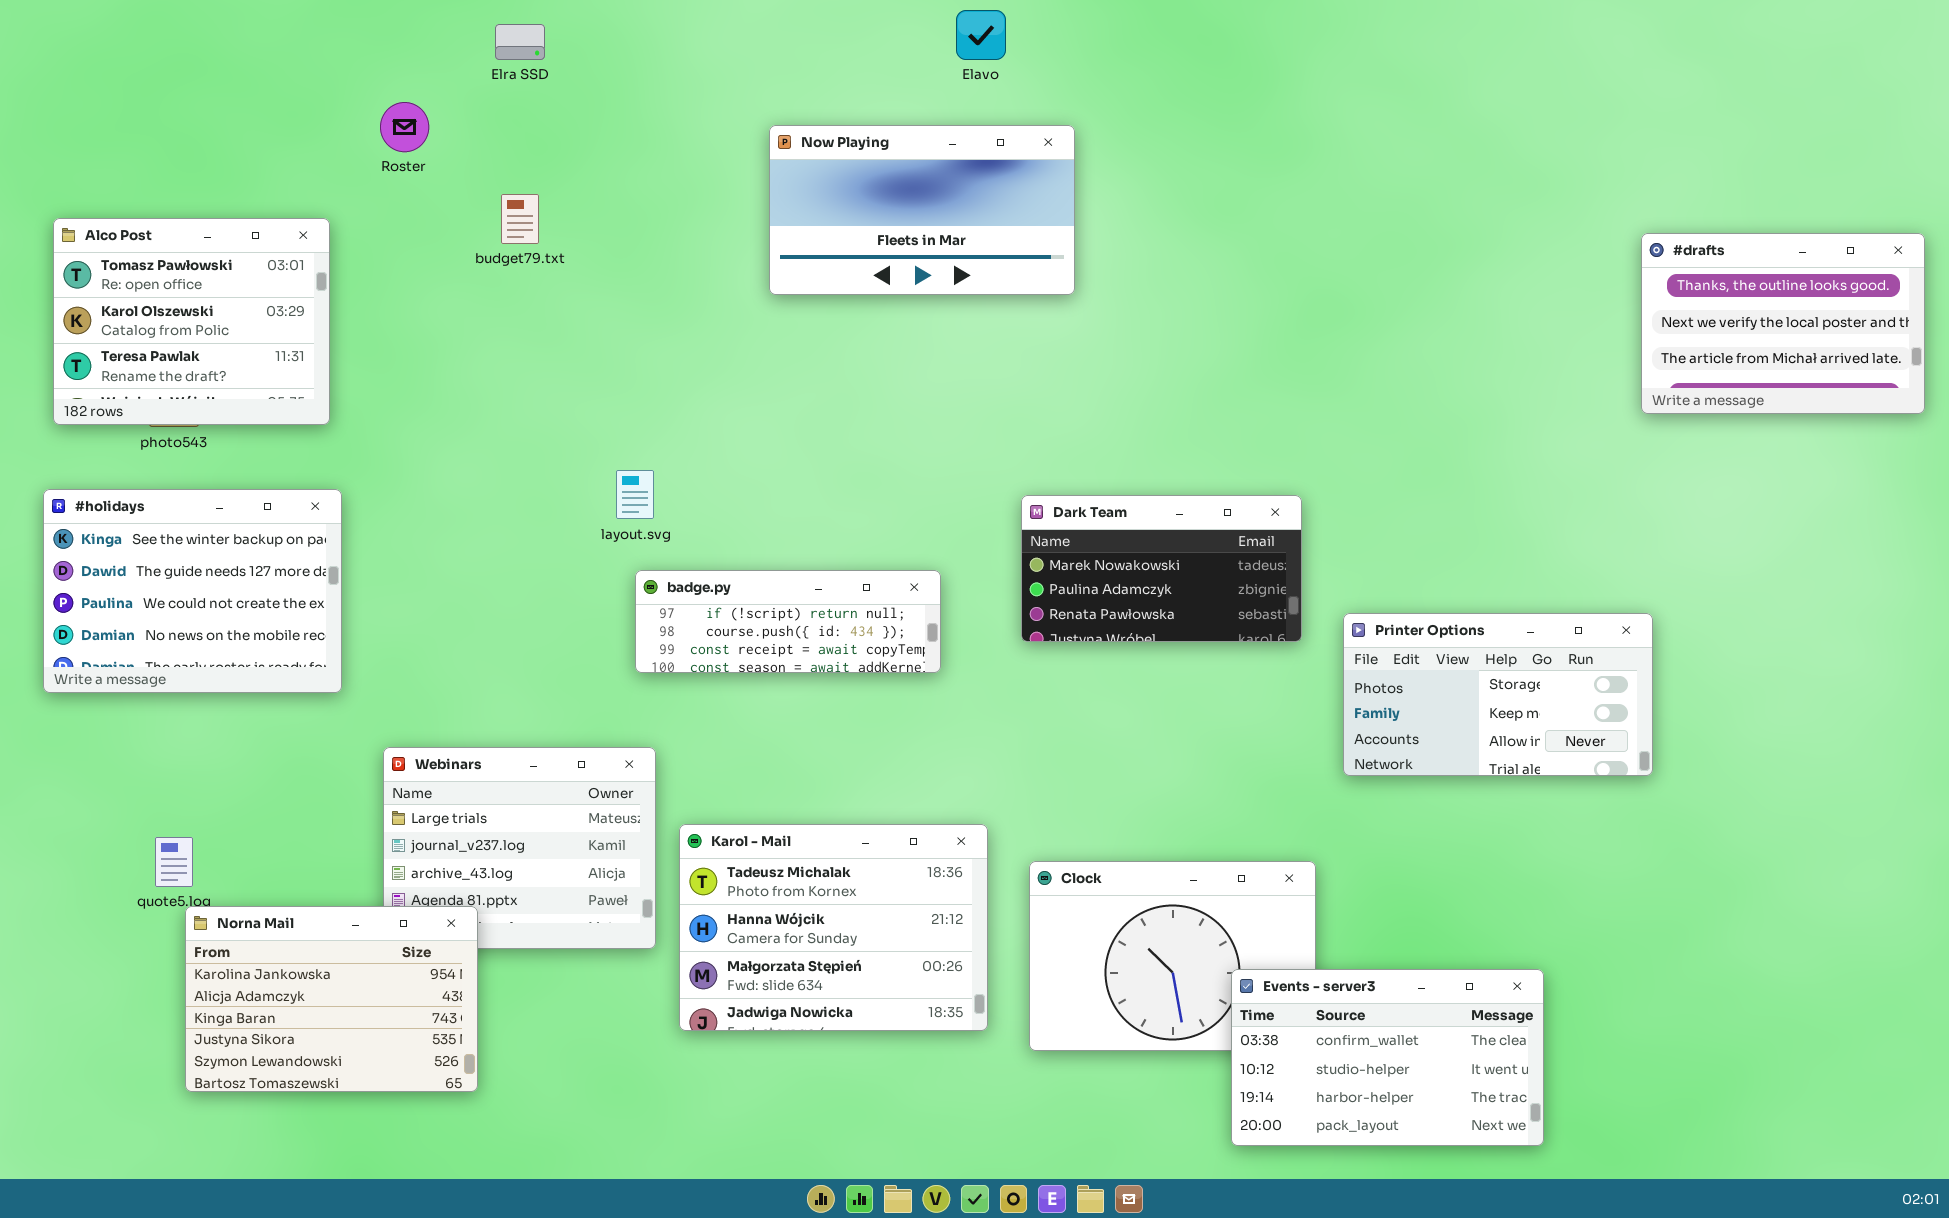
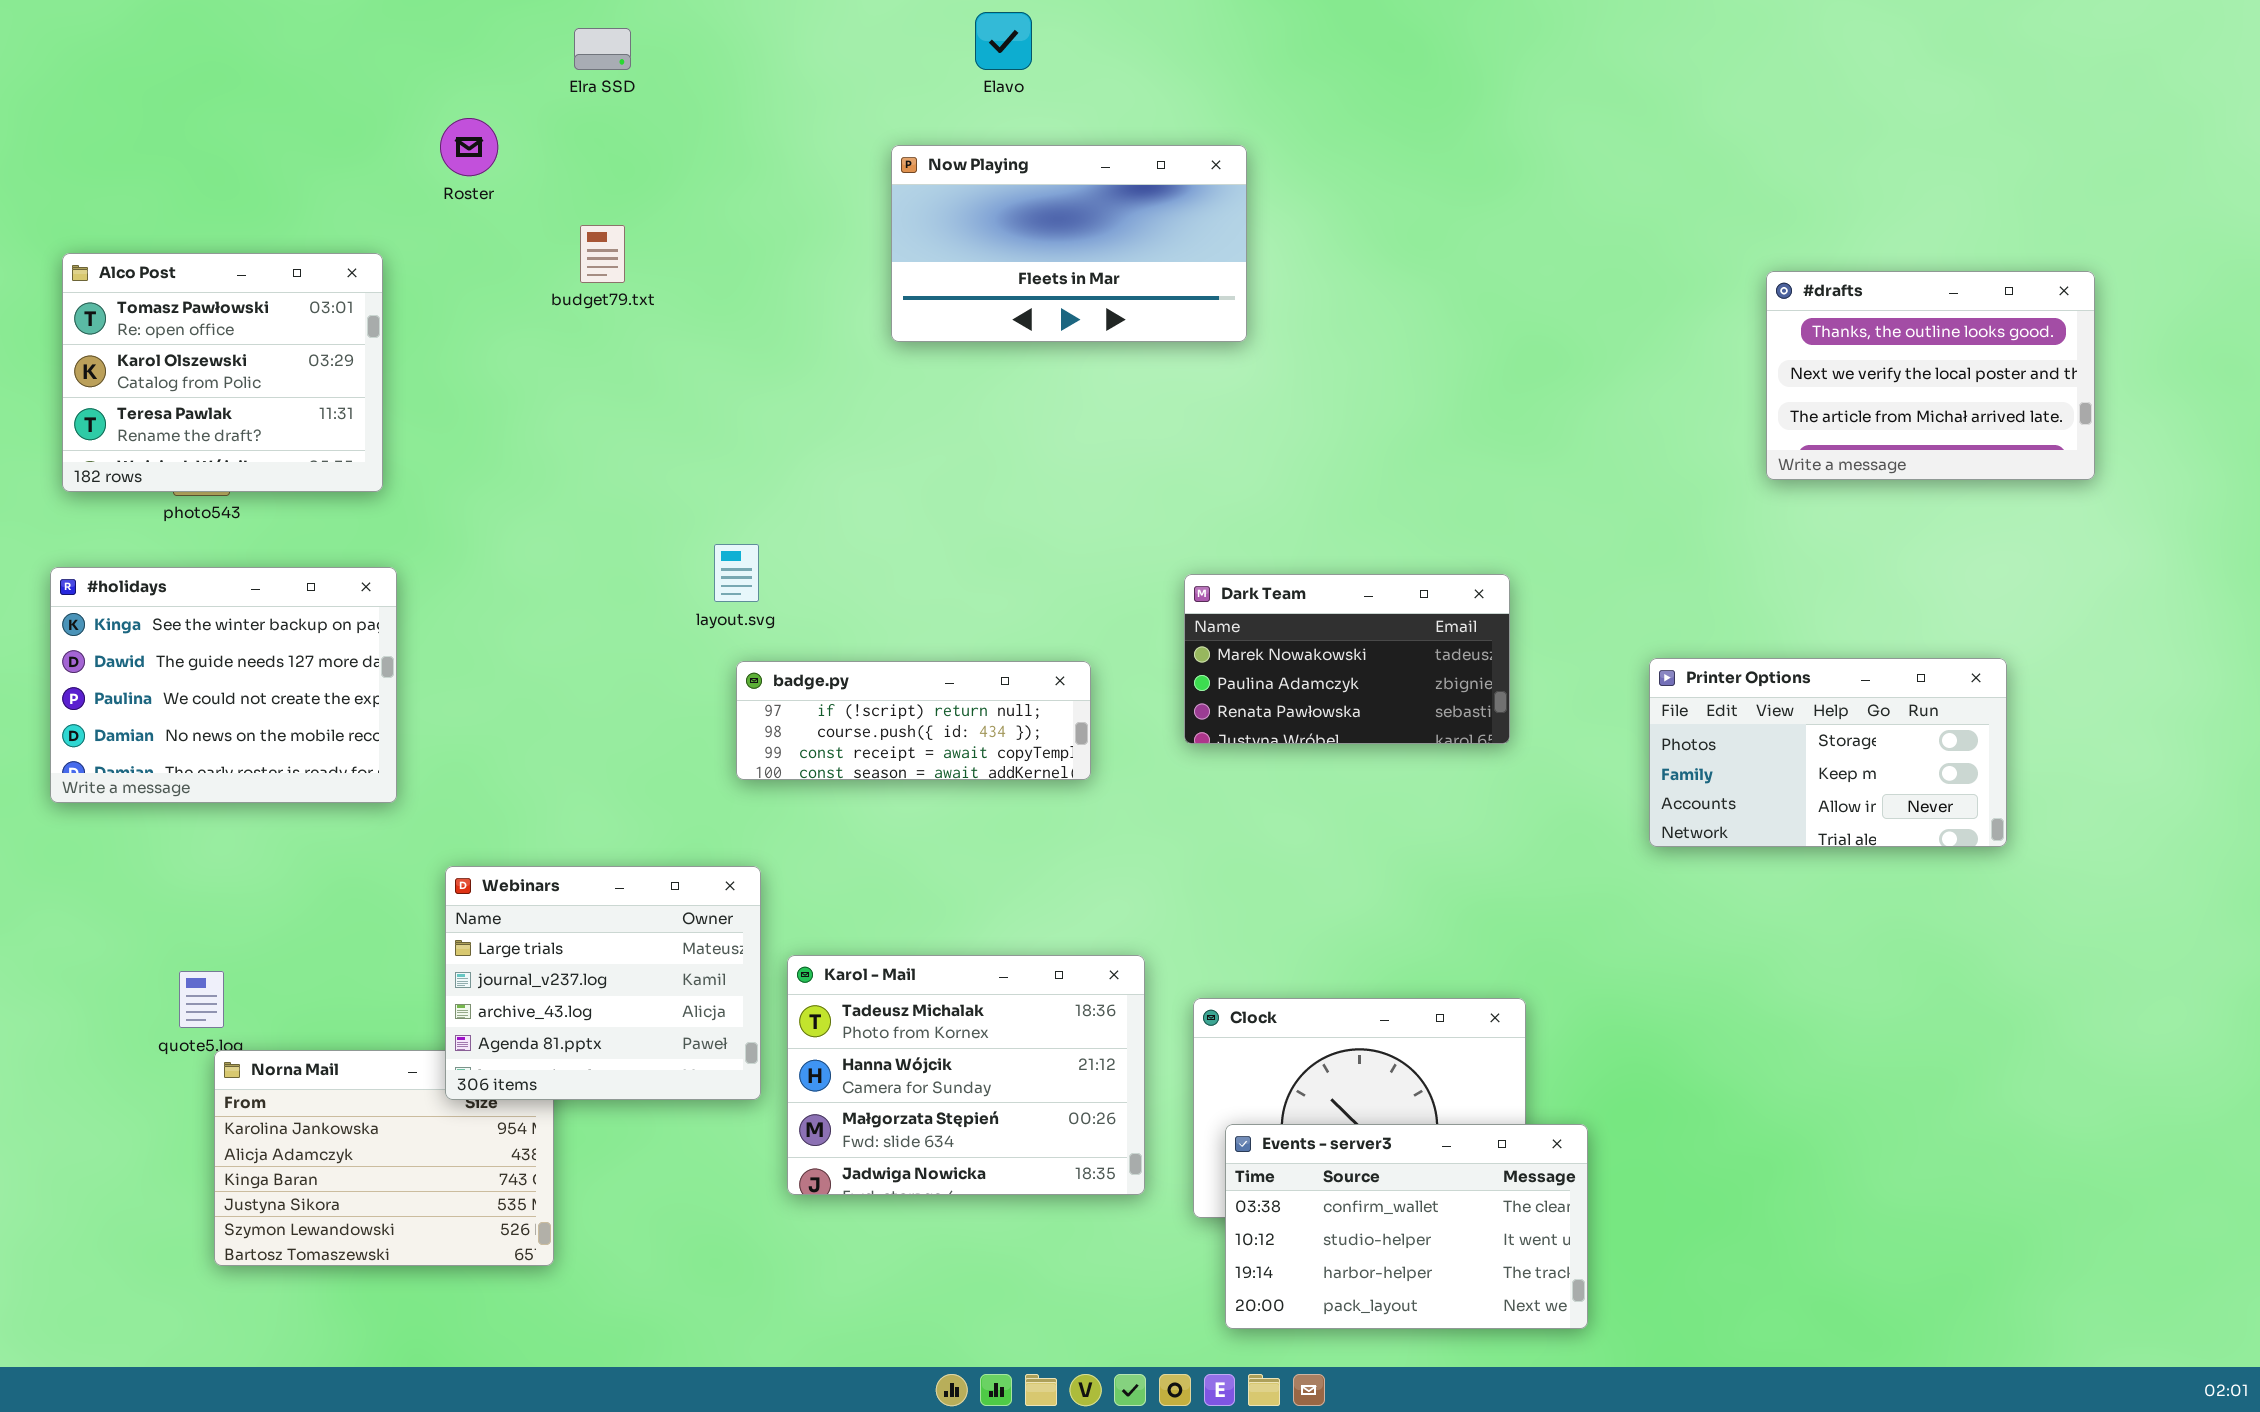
Elavo: [956,10,1006,60] -> [975,12,1032,70], moved
#drafts: [1641,233,1925,414] -> [1766,271,2095,480], moved
Printer Options: [1343,613,1653,776] -> [1649,658,2007,847], moved
Webinars: [383,747,656,949] -> [445,866,761,1100], raised
Events - server3: [1231,969,1544,1146] -> [1225,1124,1588,1329], moved

